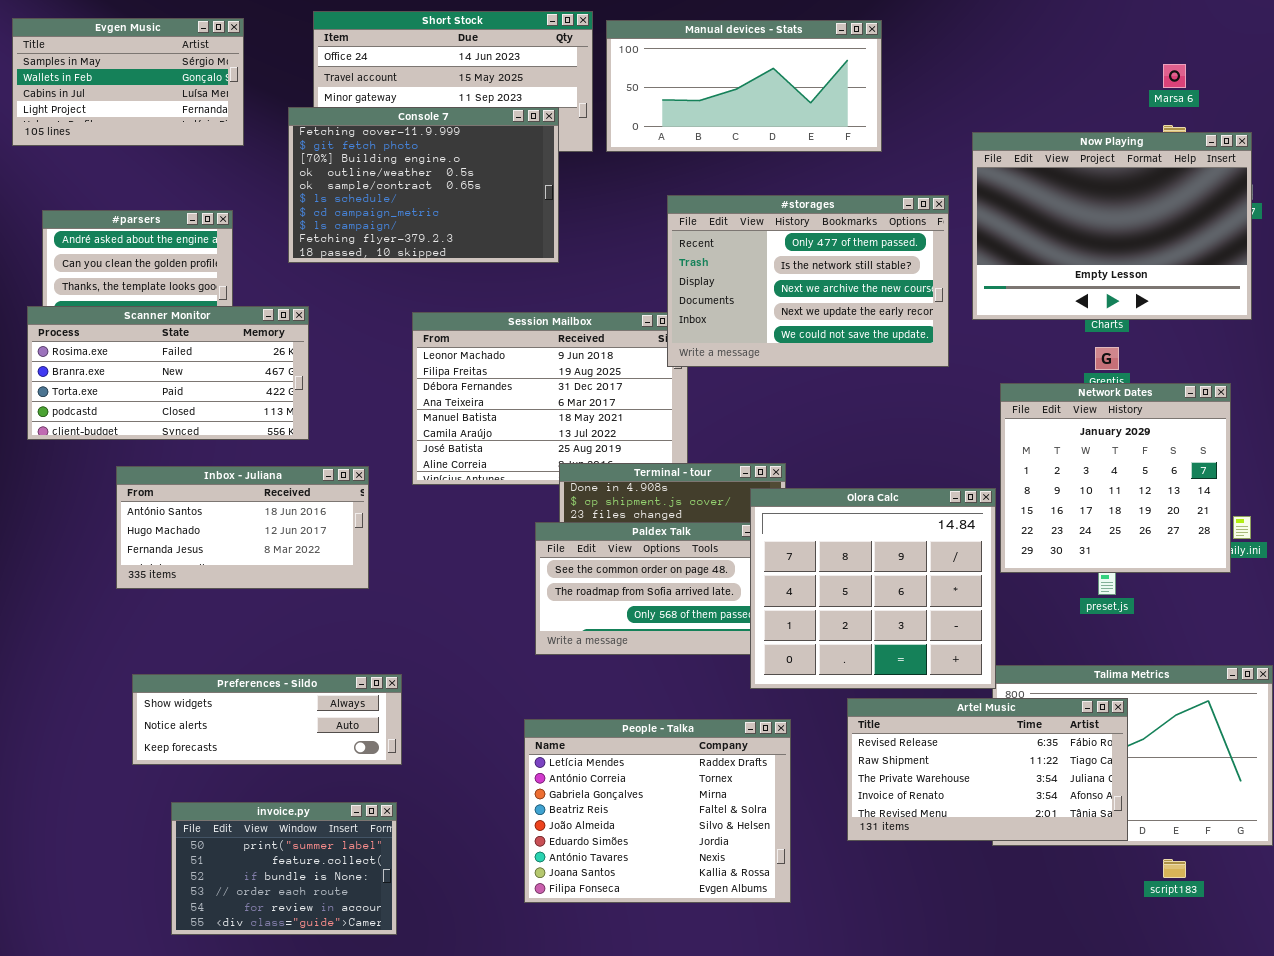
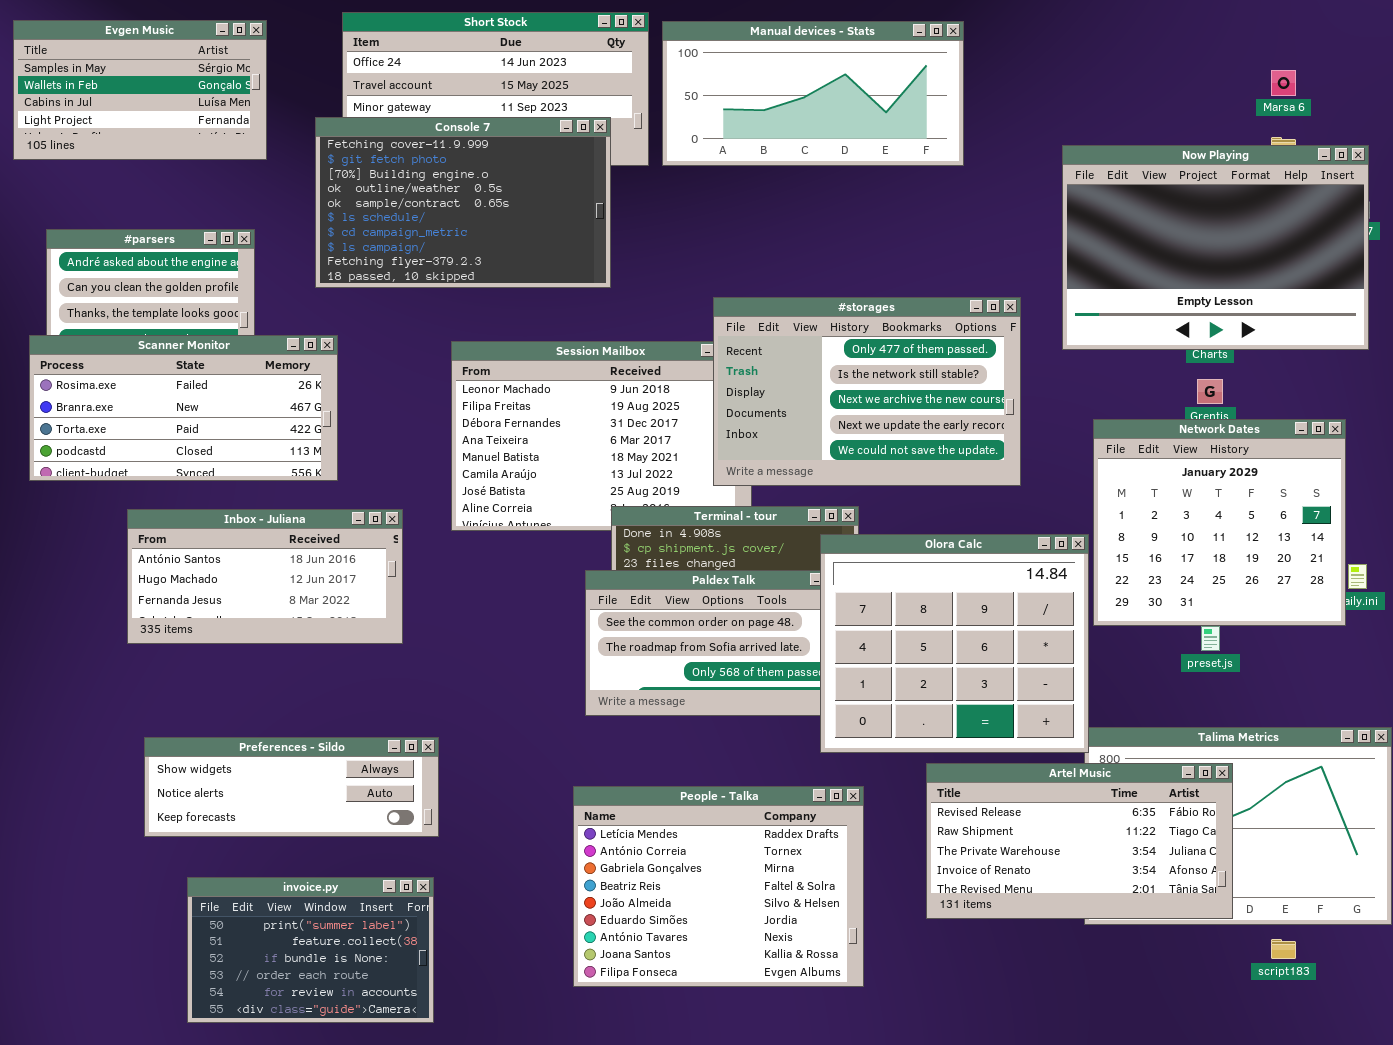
#storages: [667,195,949,367] -> [713,297,1021,486], moved

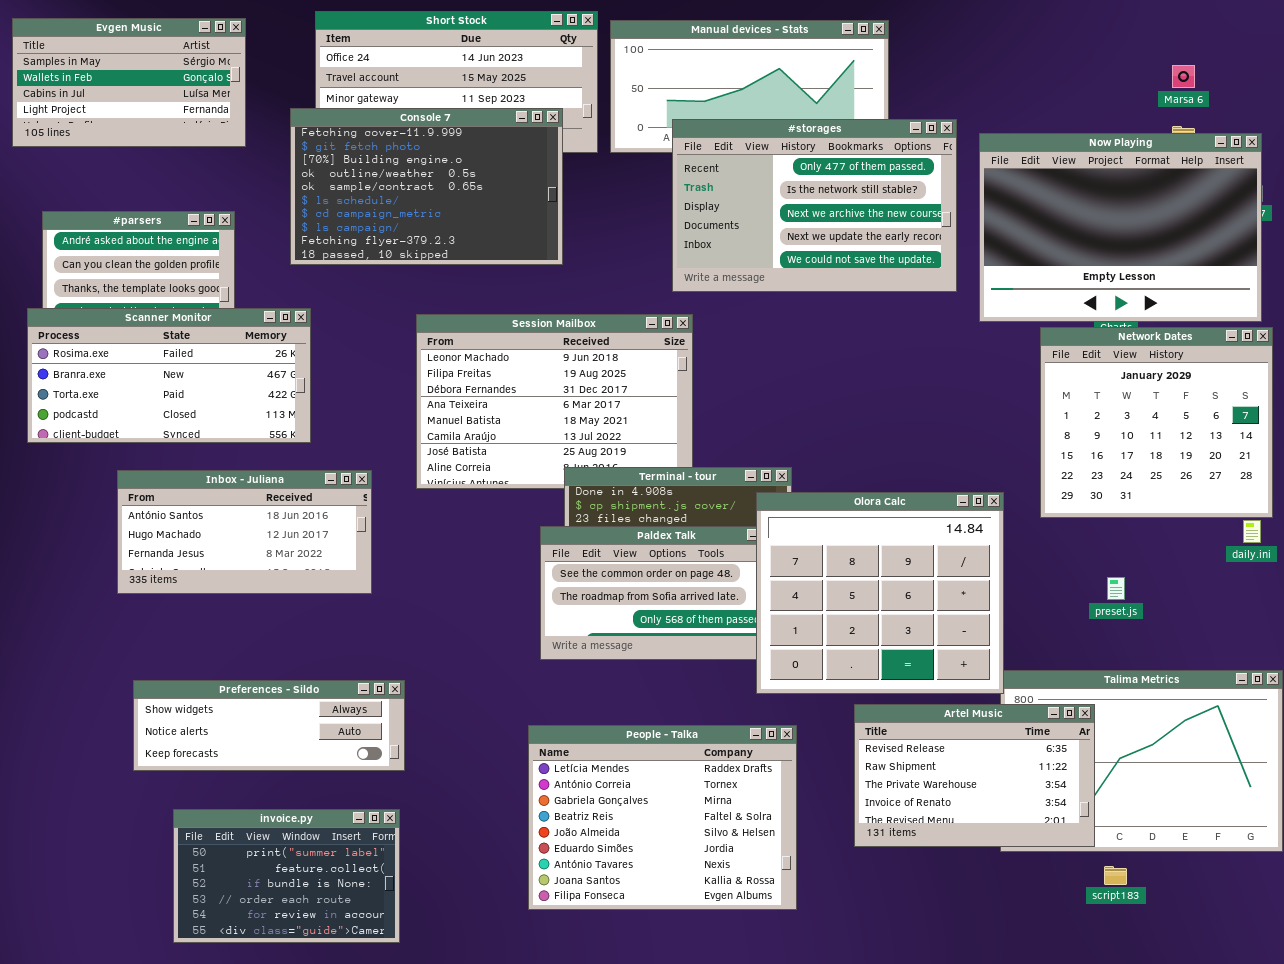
#storages: [713,297,1021,486] -> [672,119,957,292], moved
Network Dates: [1093,419,1346,626] -> [1040,327,1273,518], moved
Artel Music: [926,763,1233,919] -> [854,704,1095,847], resized
script183: [1271,939,1296,959] -> [1104,866,1127,885], moved

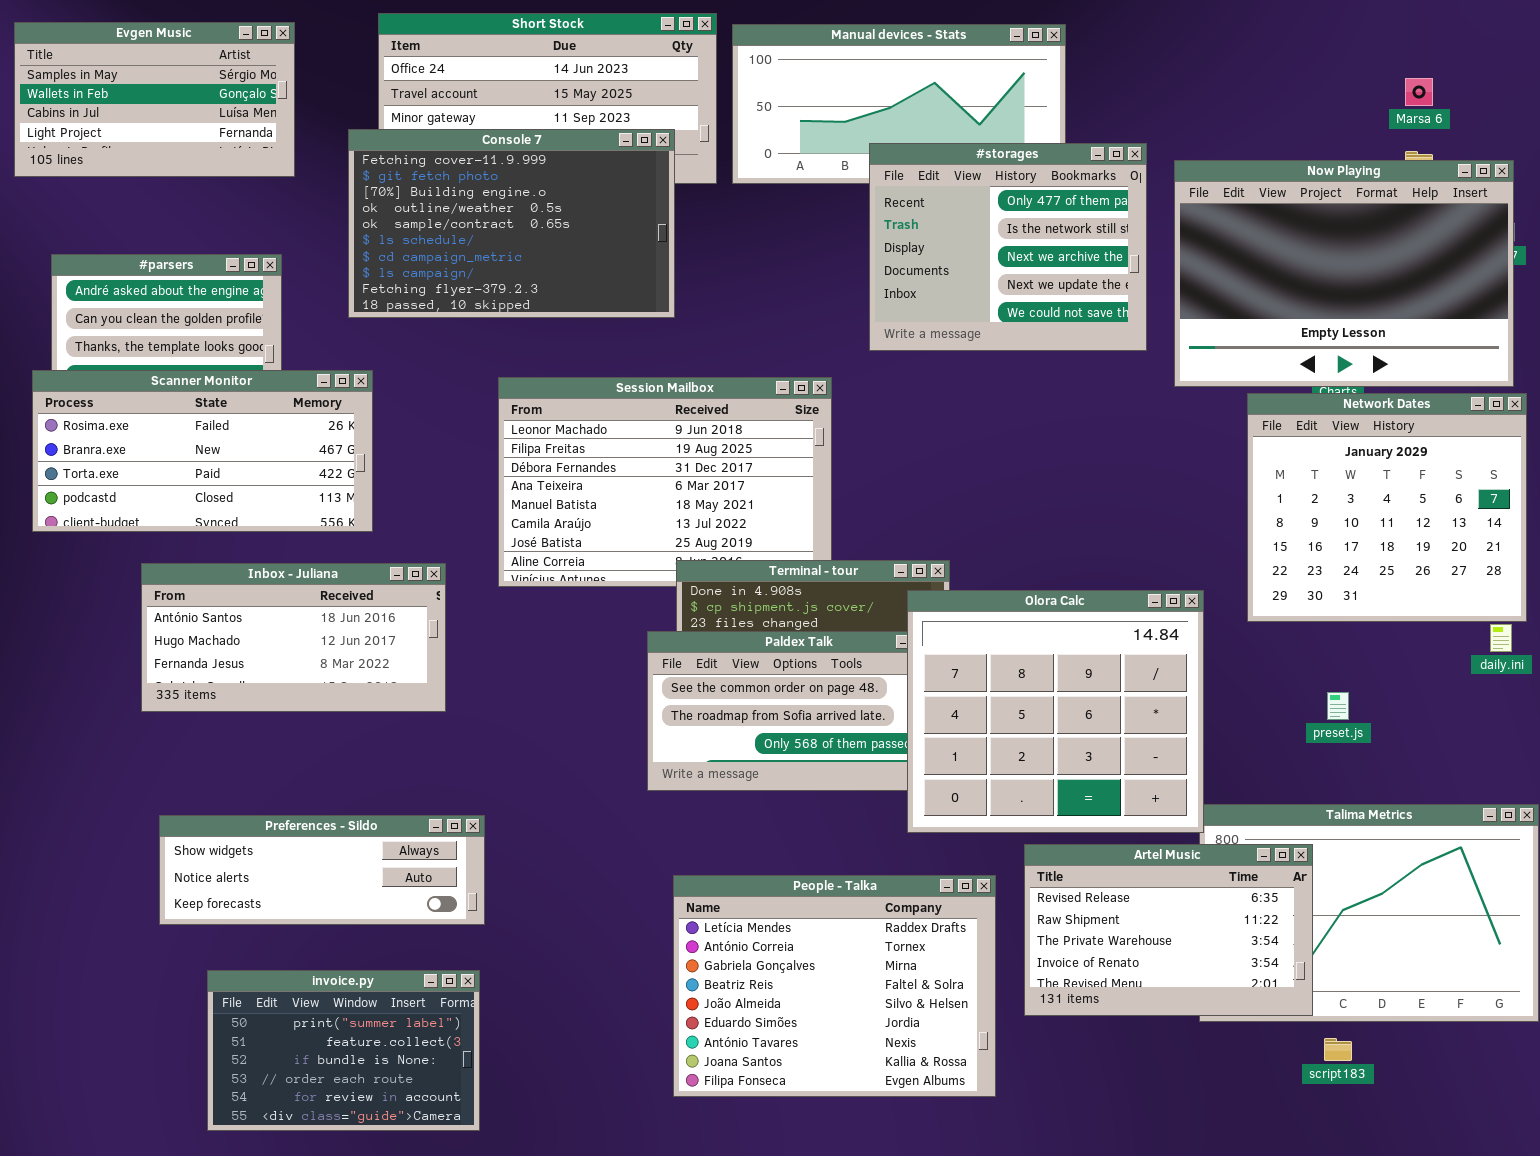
#storages: [672,119,957,292] -> [869,143,1147,351], resized
People - Talka: [528,725,797,910] -> [673,875,996,1097], moved

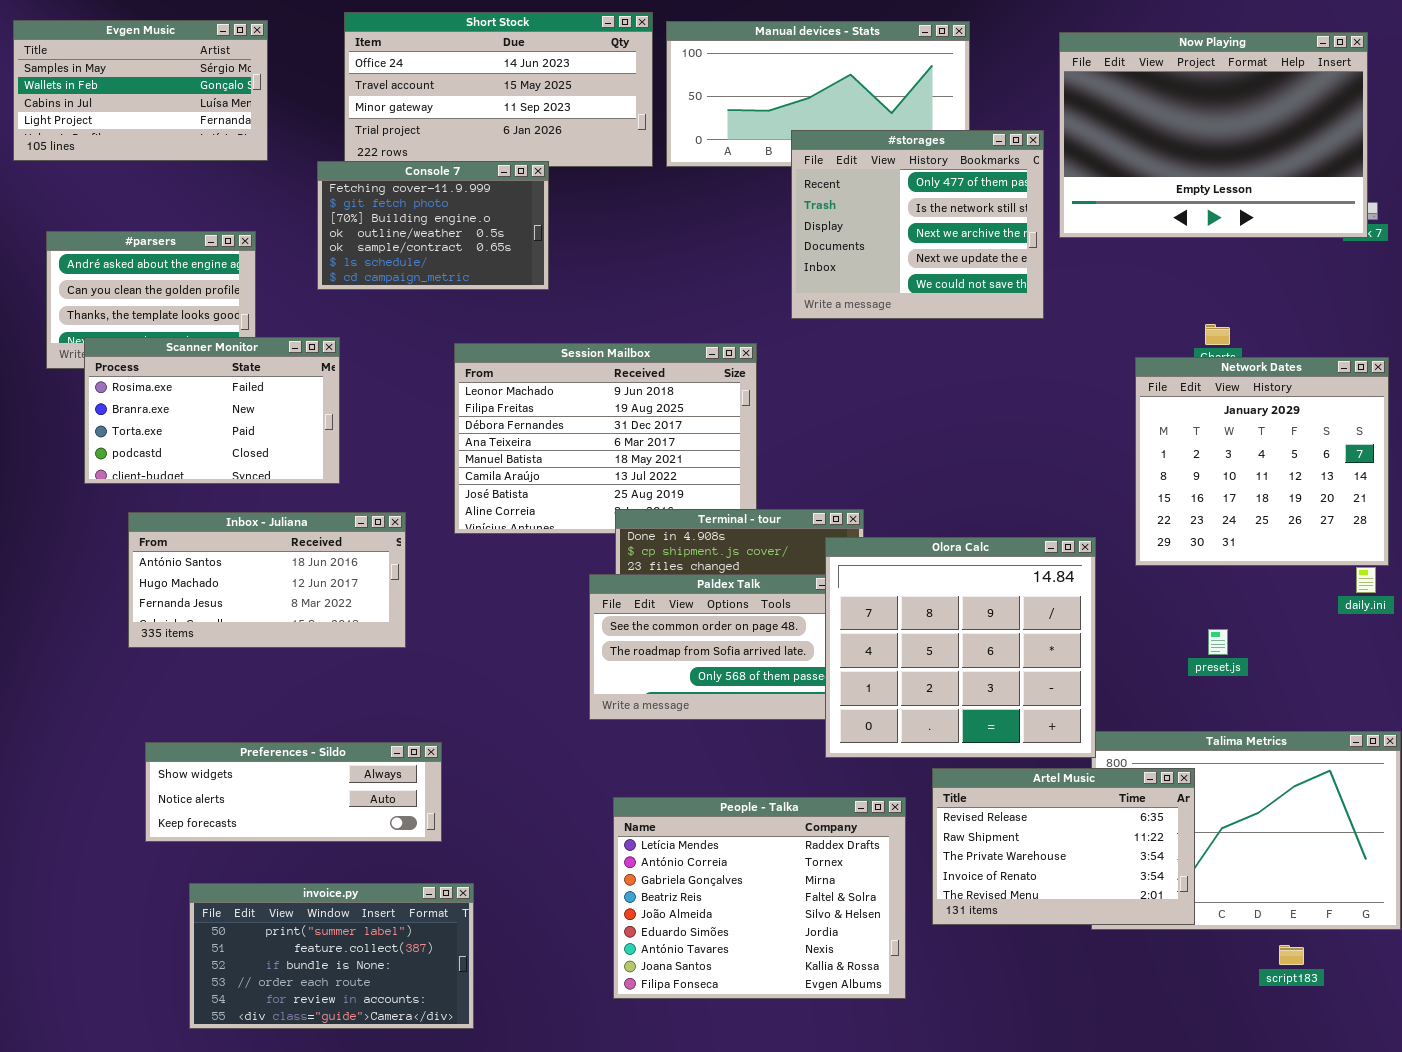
Console 7: [348,129,675,318] -> [317,161,549,290], resized
Now Playing: [1174,160,1514,387] -> [1059,32,1368,238], moved
Scanner Monitor: [32,370,373,532] -> [84,337,340,484], resized
invoice.py: [207,970,480,1131] -> [189,883,474,1029], resized
script183: [1324,1038,1352,1061] -> [1279,945,1304,965], moved

